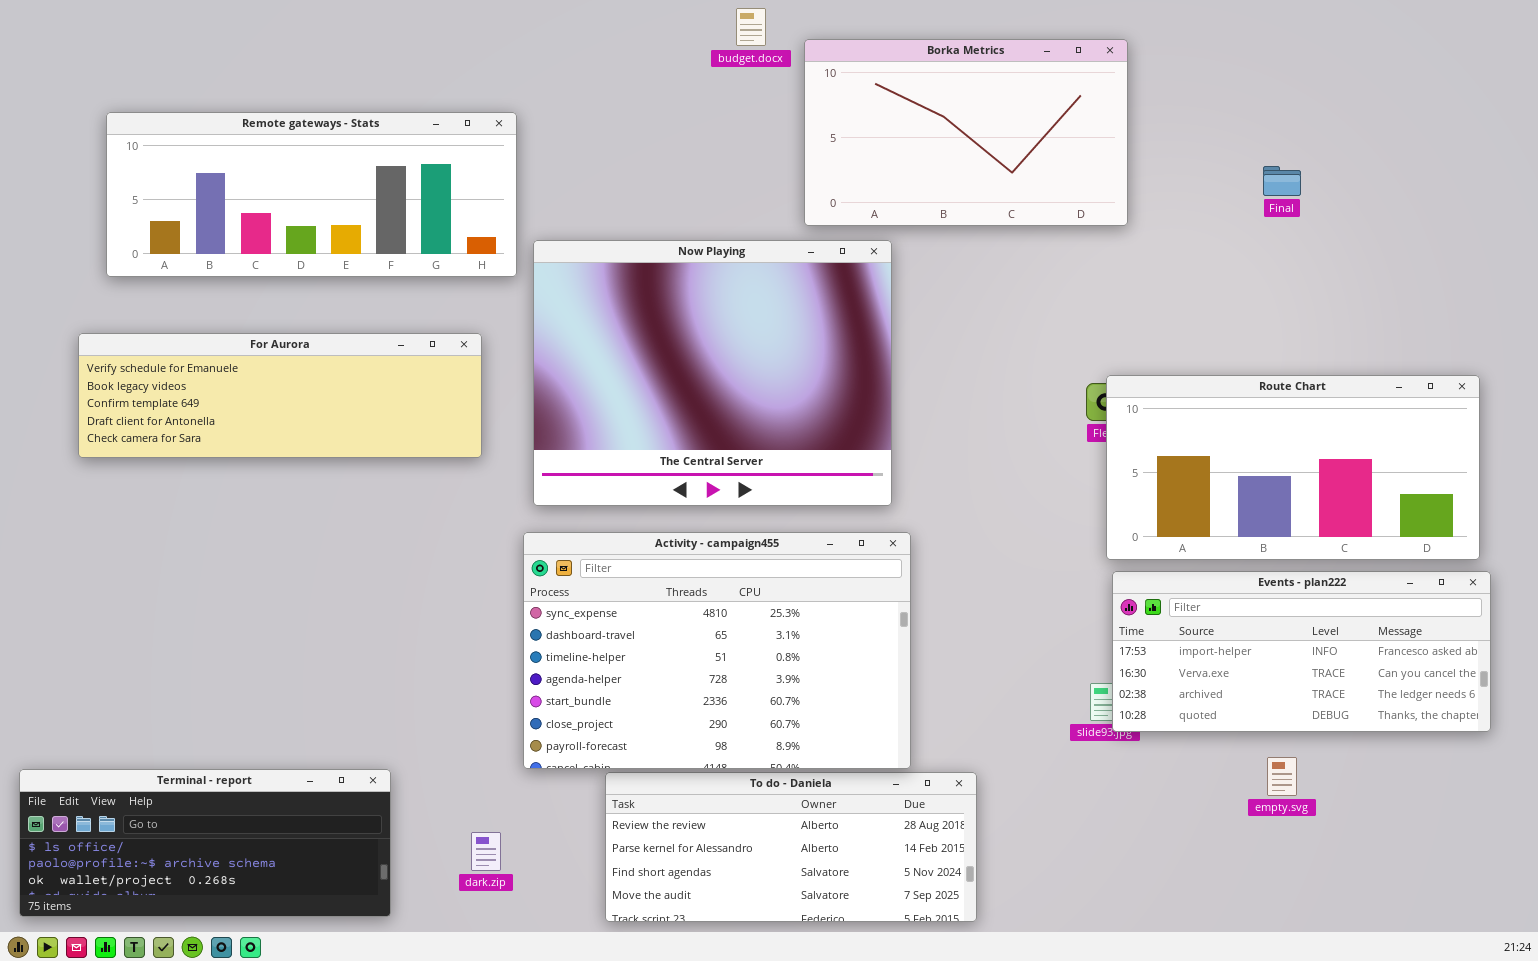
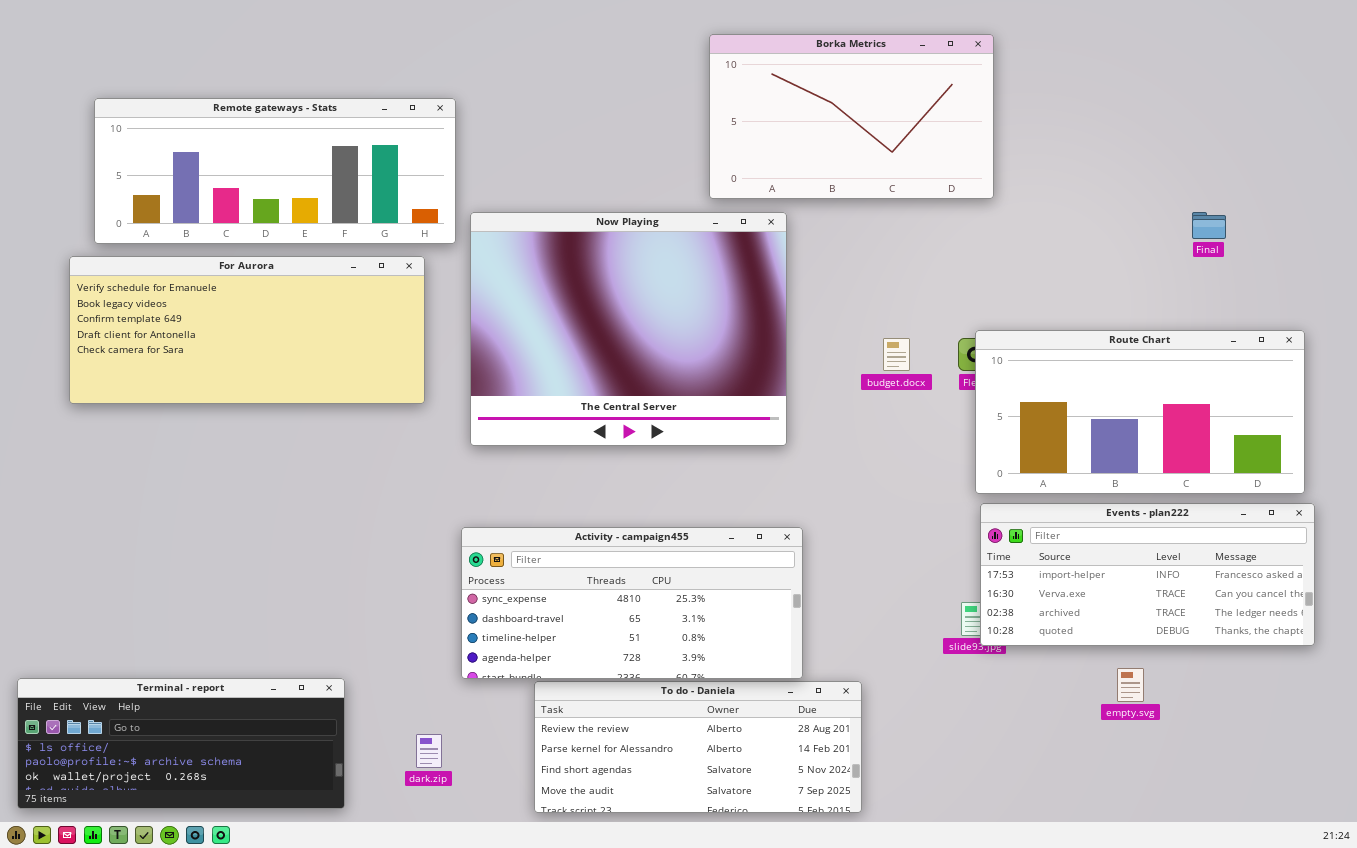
budget.docx: [736,8,766,46] -> [883,338,910,371], moved
Final: [1263,166,1301,196] -> [1192,212,1226,239], moved
For Aurora: [78,333,482,458] -> [69,256,425,404], resized
Activity - campaign455: [523,532,911,769] -> [461,527,803,679], resized

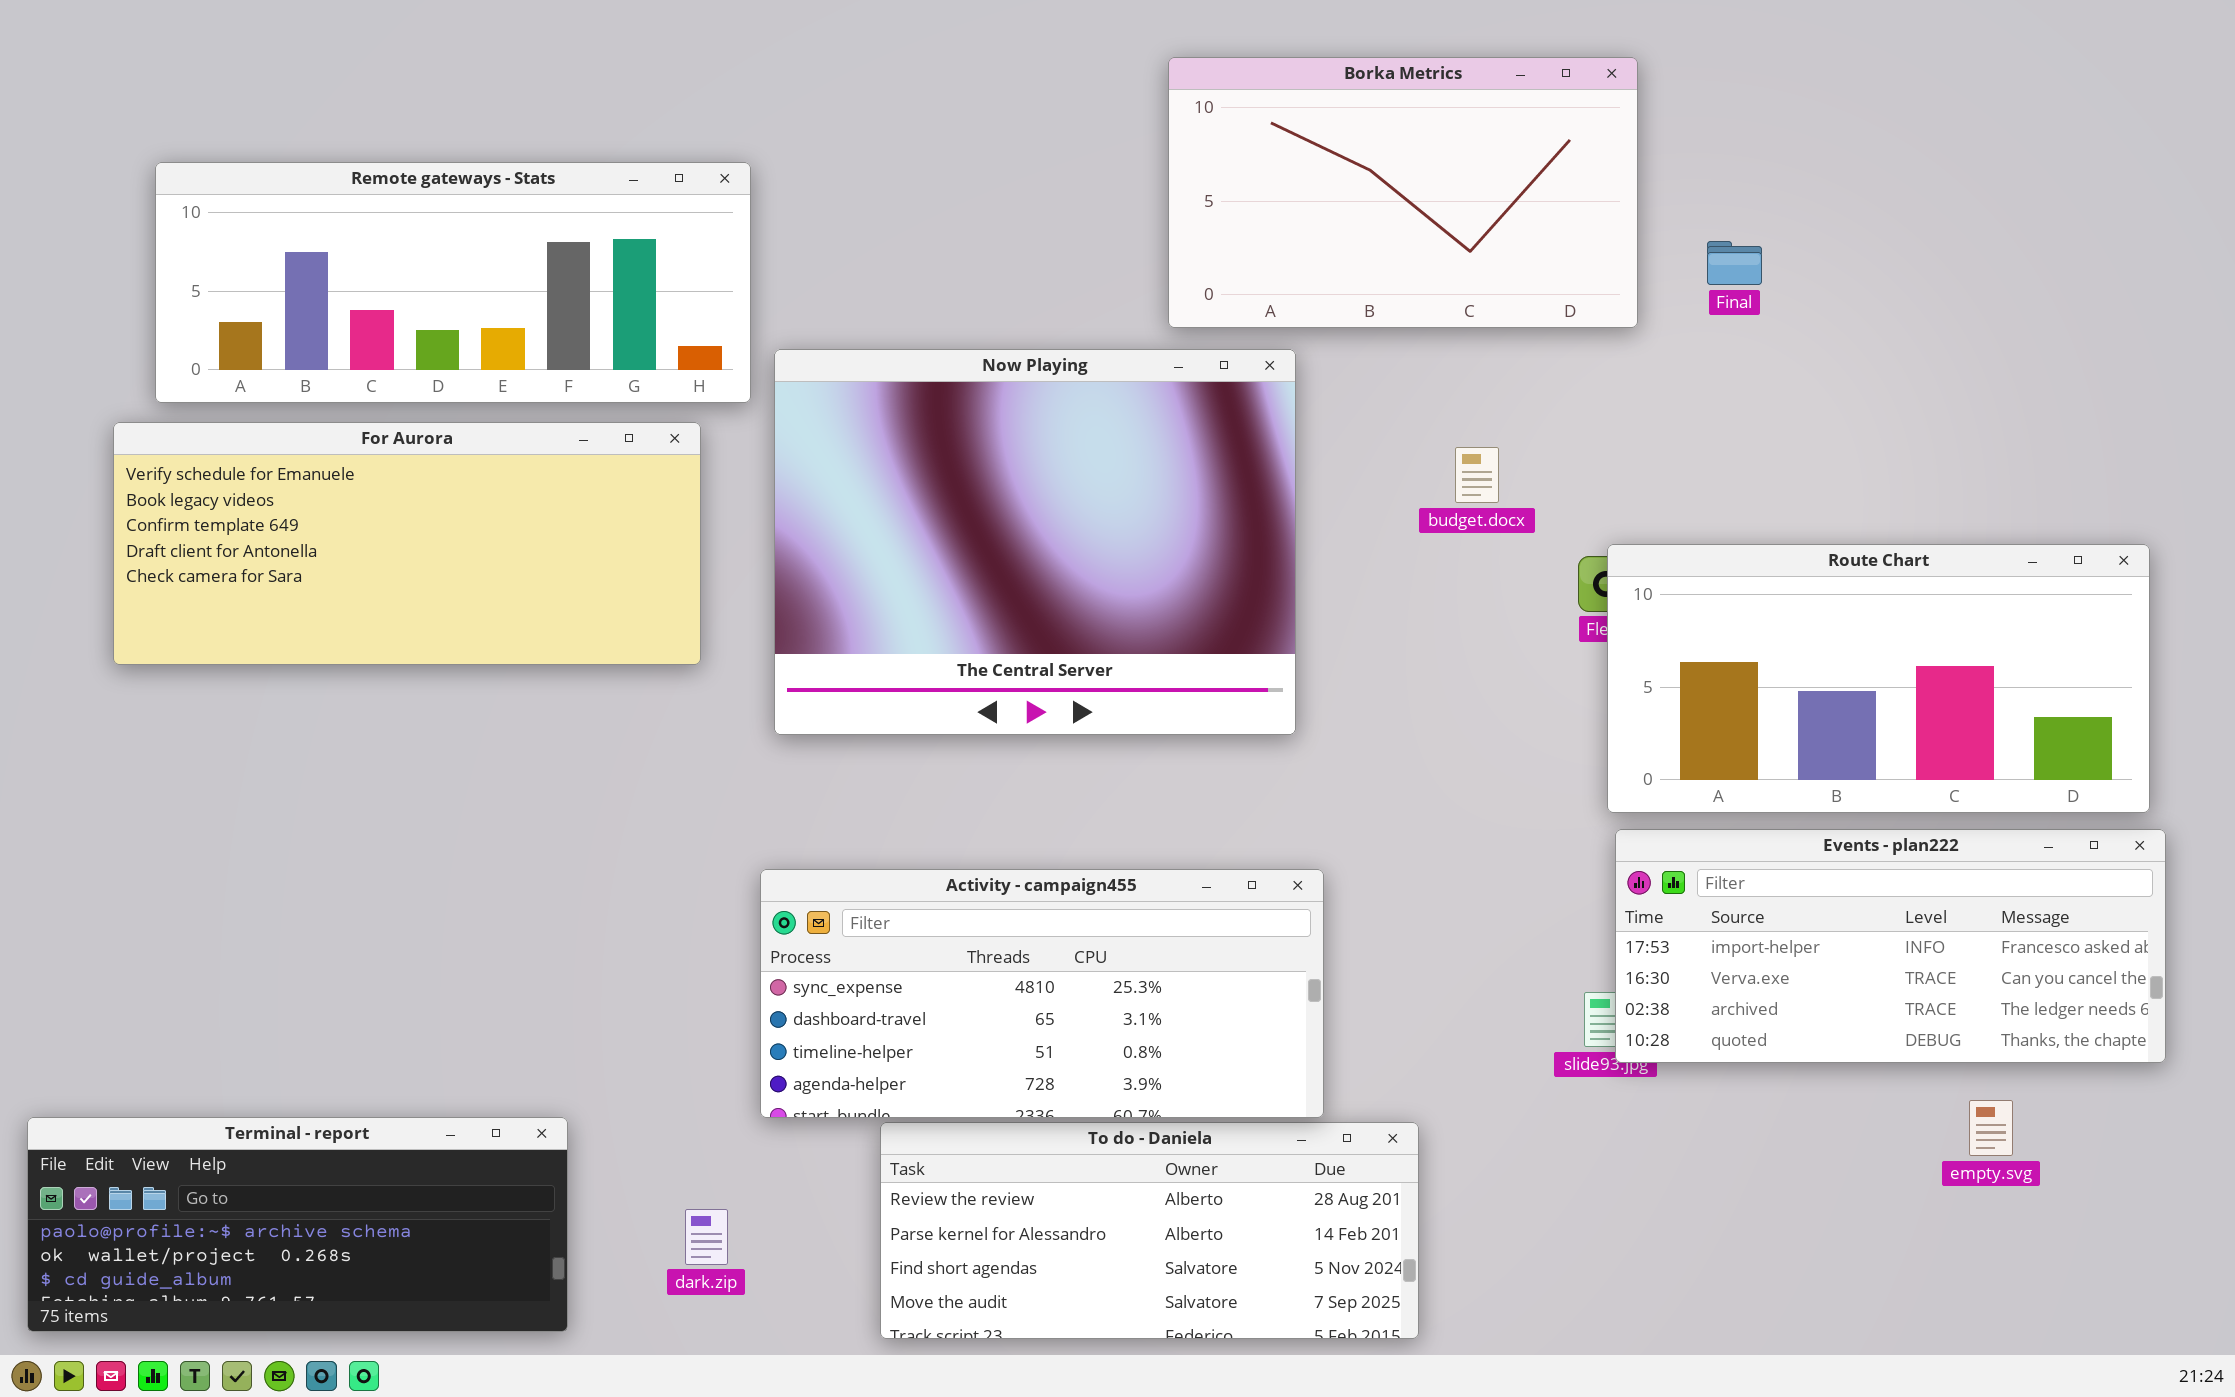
Final: [1192,212,1226,239] -> [1707,241,1762,285], moved
budget.docx: [883,338,910,371] -> [1455,447,1499,503], moved
empty.svg: [1117,668,1144,702] -> [1969,1100,2013,1156], moved
Terminal - report: [17,678,345,809] -> [27,1117,568,1332], scrolled down 1 row

